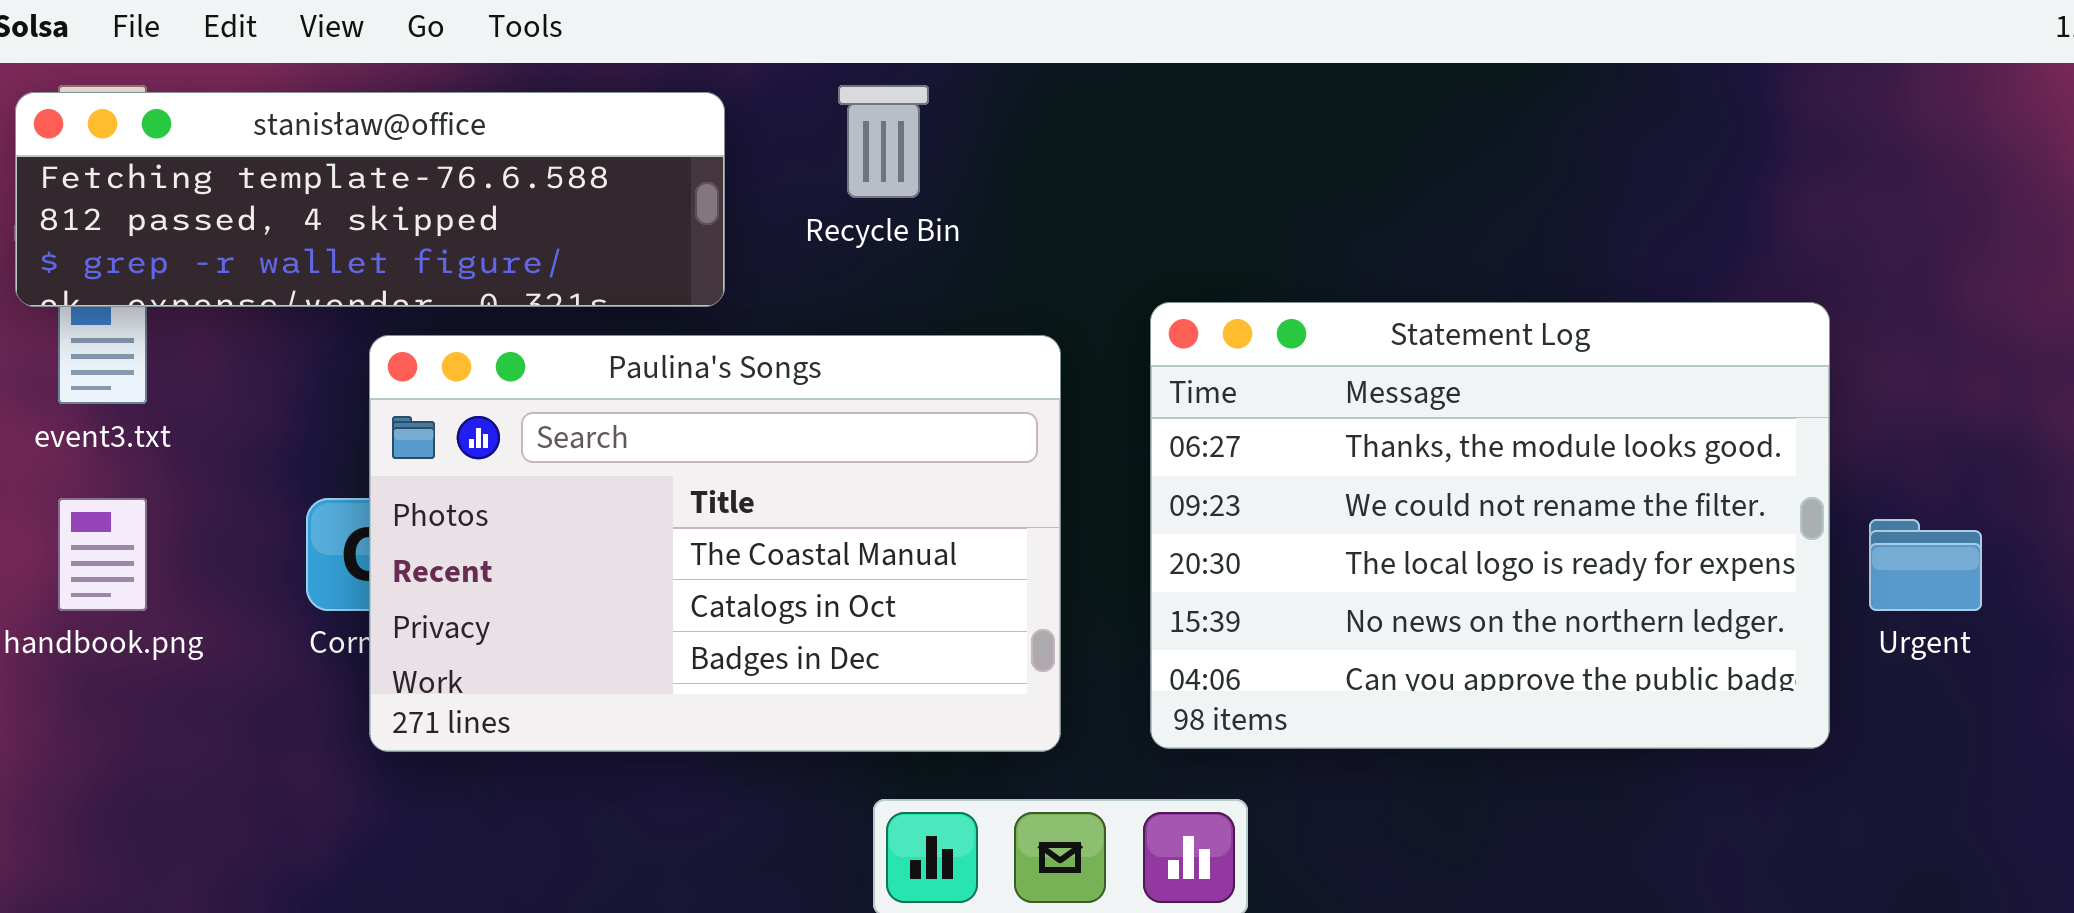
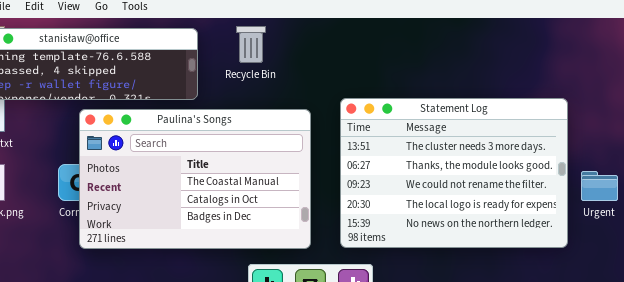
Statement Log: [1150,302,1830,749] -> [340,98,568,248], scrolled up 1 row

